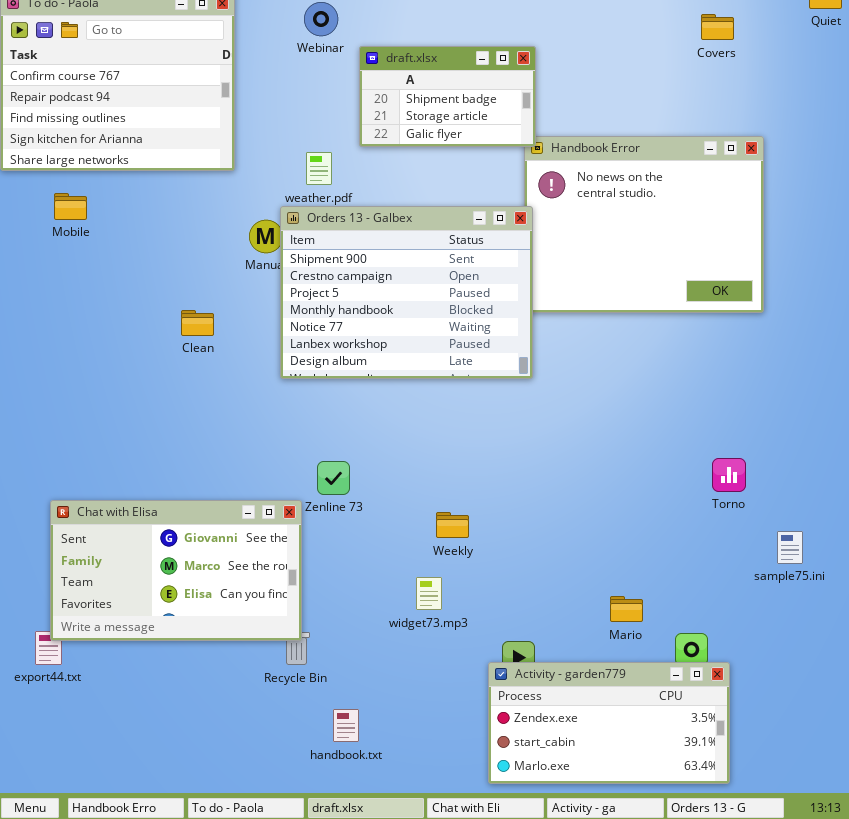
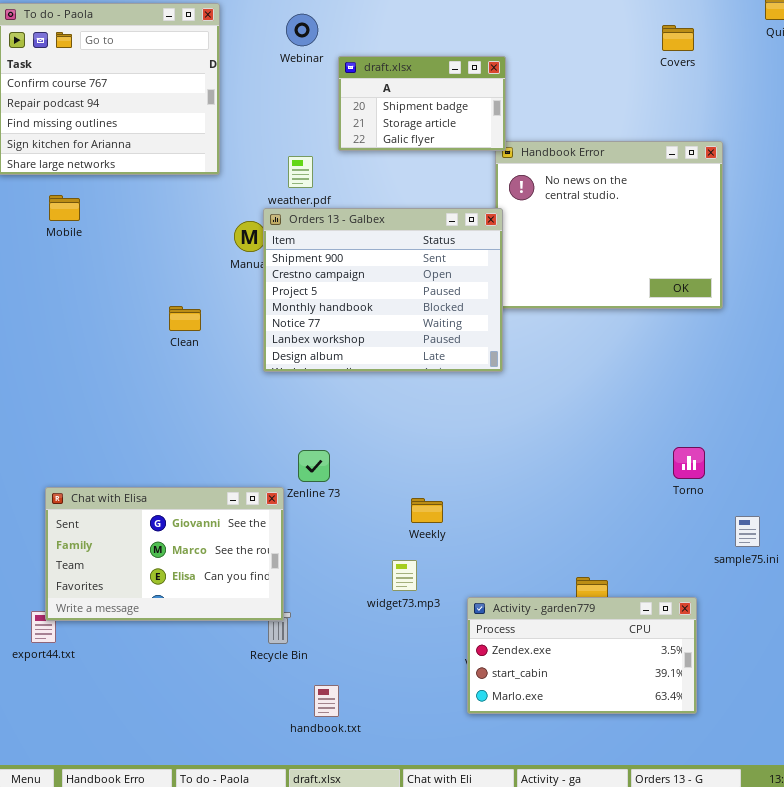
Activity - garden779: [488,662,730,784] -> [467,597,697,714], moved

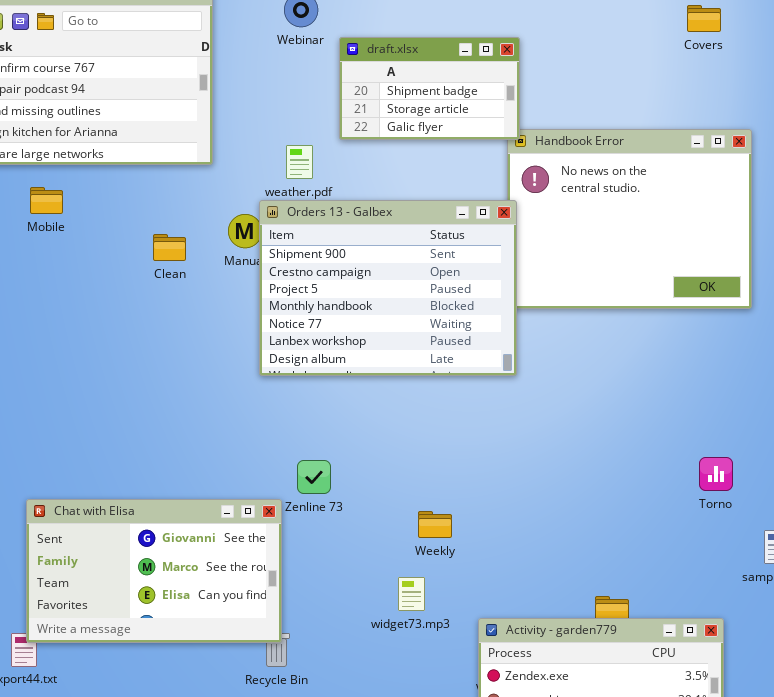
Clean: [169,306,201,331] -> [153,234,186,261], moved

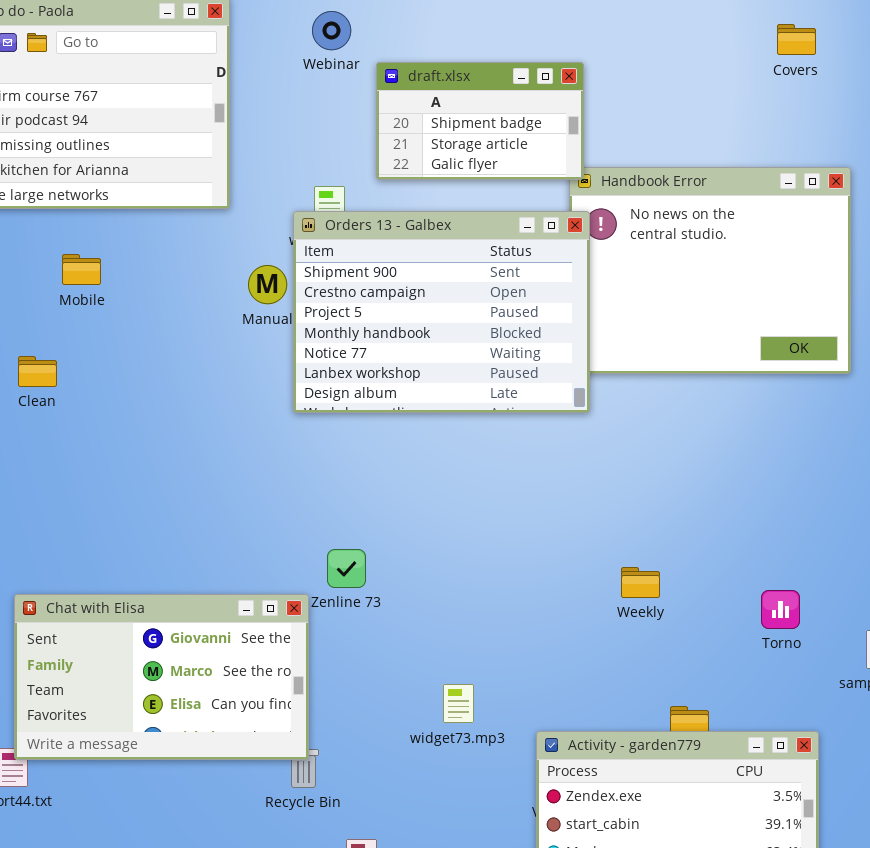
Mobile: [30,187,63,214] -> [62,254,101,285], moved
Orders 13 - Galbex: [259,200,517,376] -> [293,211,590,413], moved
Clean: [153,234,186,261] -> [18,356,57,387], moved
Torno: [699,457,733,491] -> [761,590,800,629], moved
Weekly: [418,511,452,538] -> [621,567,660,598], moved

